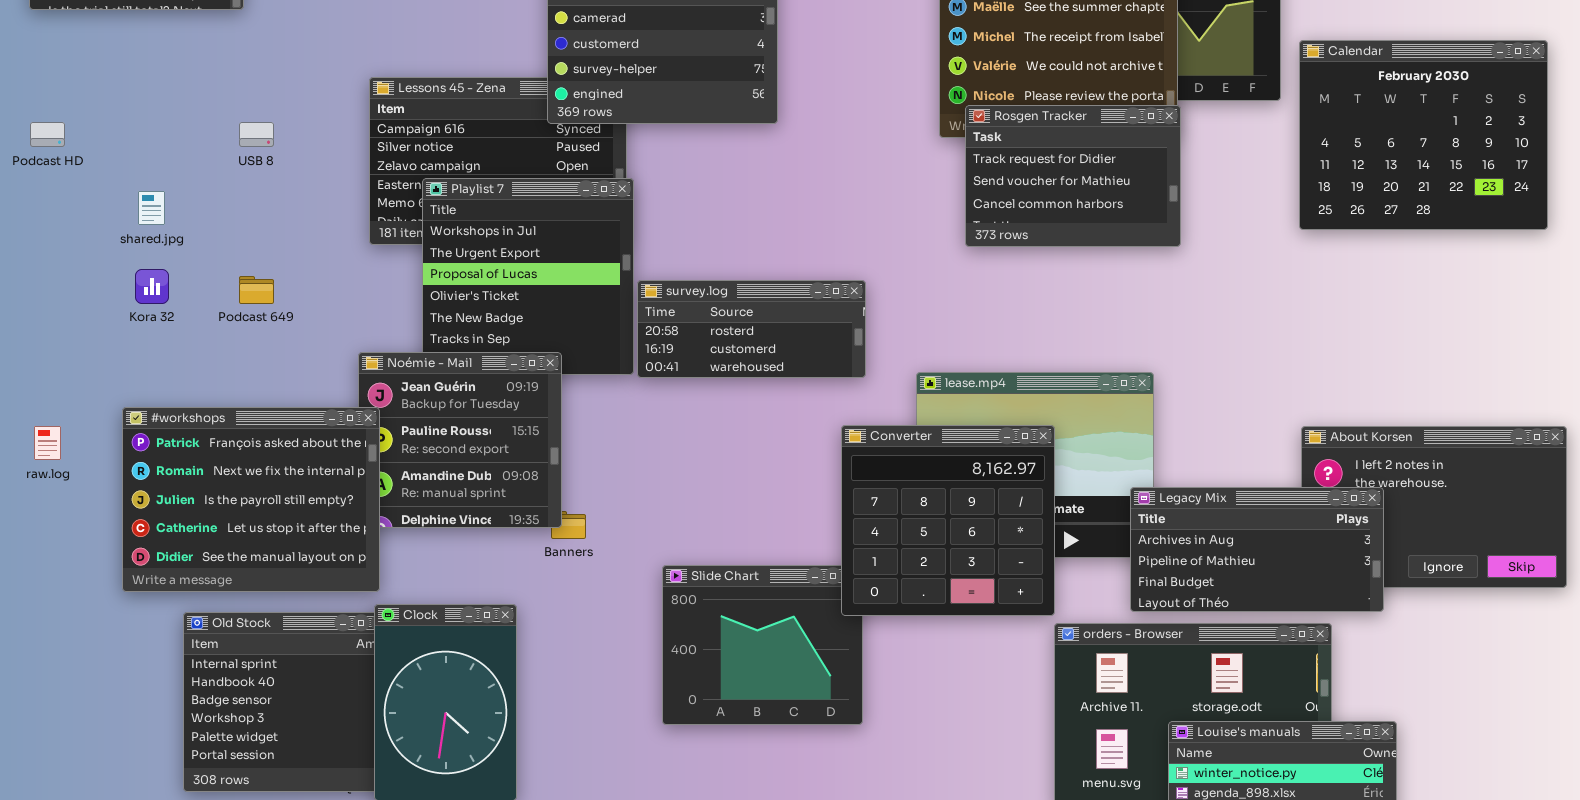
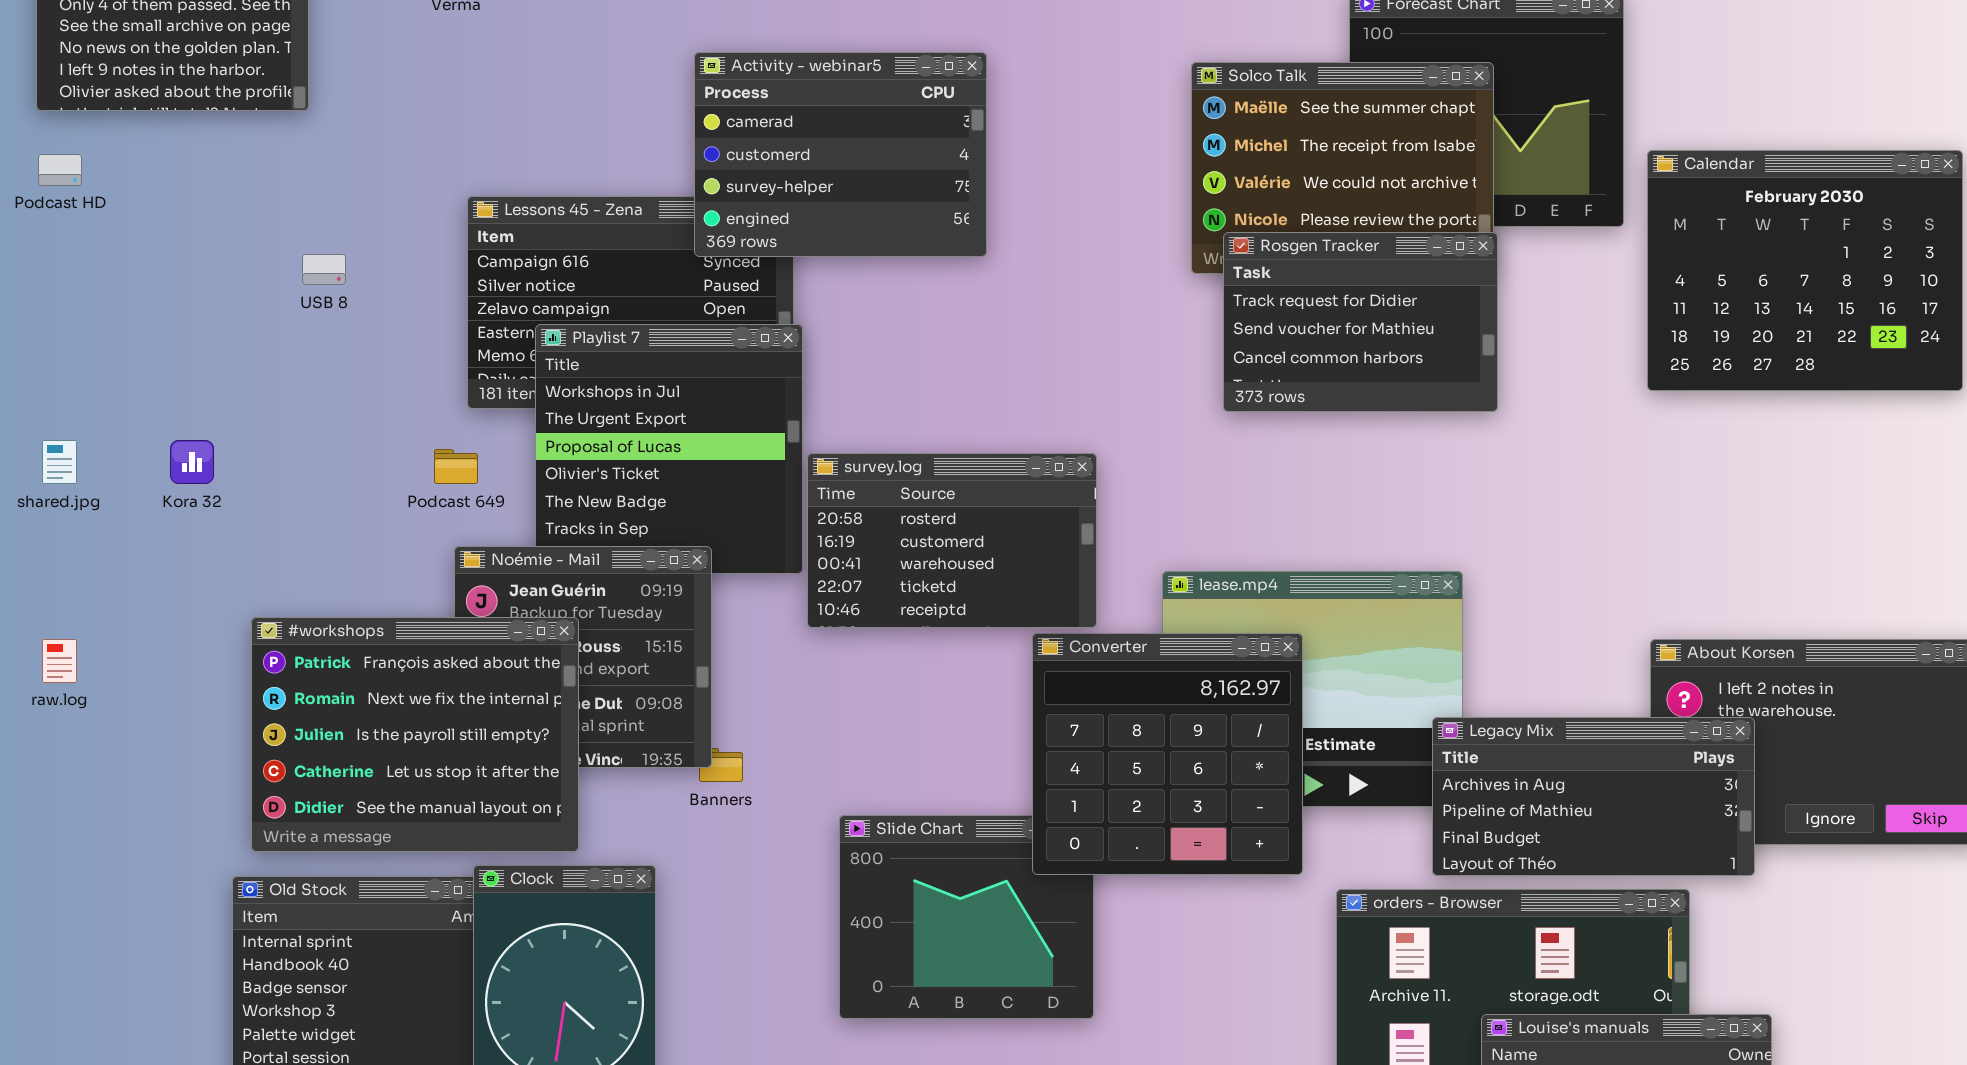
Podcast HD: [30,122,65,147] -> [38,154,82,186], moved
shared.jpg: [138,191,165,225] -> [42,440,77,484], moved
Podcast 649: [239,276,274,304] -> [434,449,478,484], moved
survey.log: [637,280,866,378] -> [807,453,1097,628], resized
#workshops: [122,407,380,592] -> [251,617,579,852], moved
Converter: [841,425,1055,616] -> [1032,633,1303,875], moved

